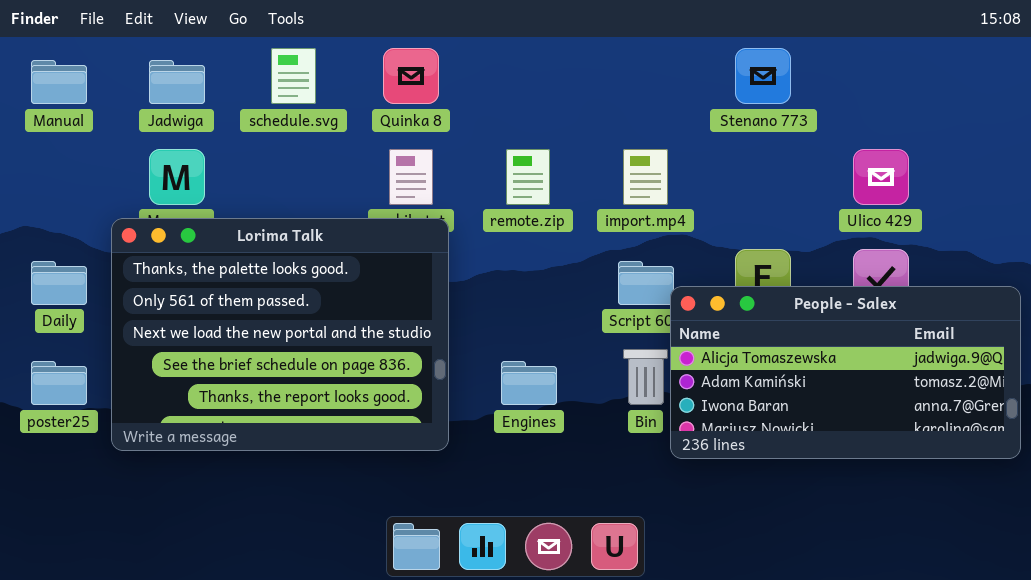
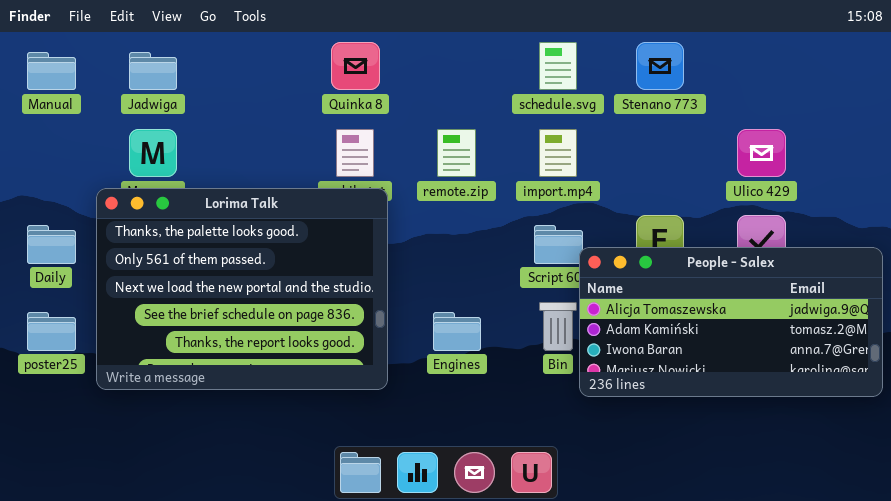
schedule.svg: [271,48,316,104] -> [539,42,577,90], moved

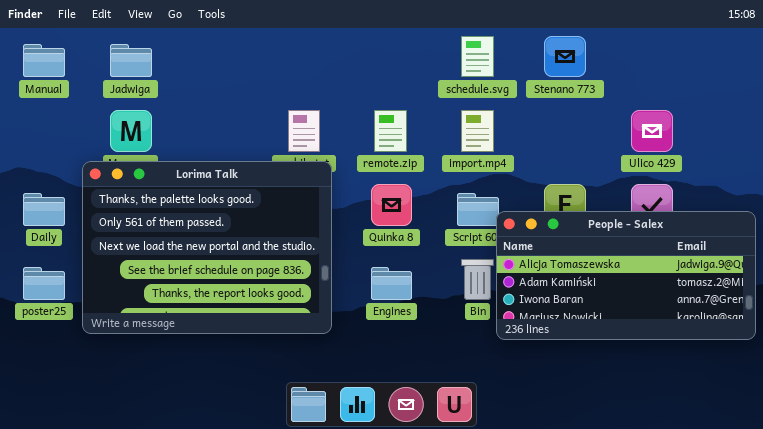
Quinka 8: [331,42,380,90] -> [371,184,412,226], moved

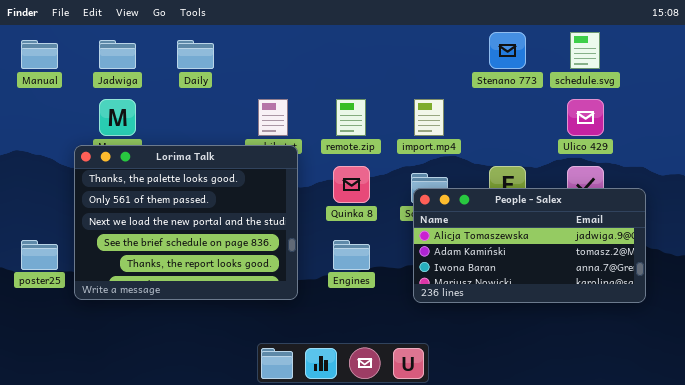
schedule.svg: [461,36,494,77] -> [570,32,600,69], moved
Daily: [23,193,65,226] -> [177,40,214,69], moved
People - Salex: [496,211,756,340] -> [413,188,646,303], moved

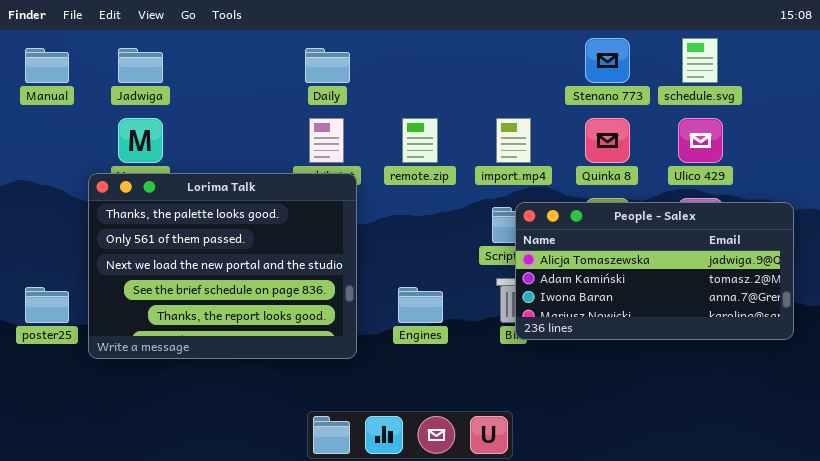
Daily: [177,40,214,69] -> [305,48,350,83], moved
Quinka 8: [333,166,370,203] -> [585,118,630,163], moved
People - Salex: [413,188,646,303] -> [515,202,794,340], moved

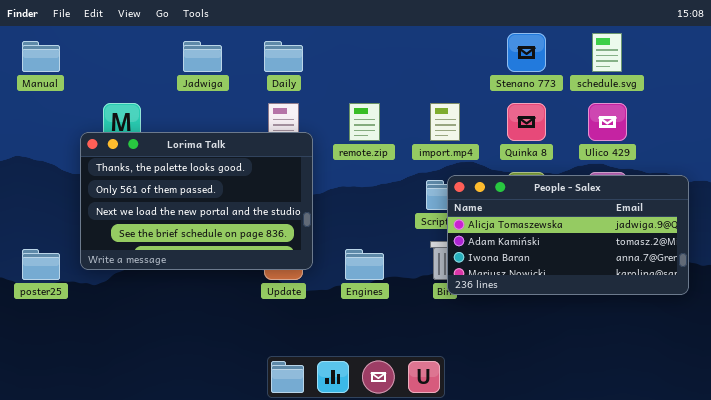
Jadwiga: [118,48,163,83] -> [183,41,222,72], moved
Lorima Talk: [88,173,357,359] -> [80,132,313,270], moved, resized

